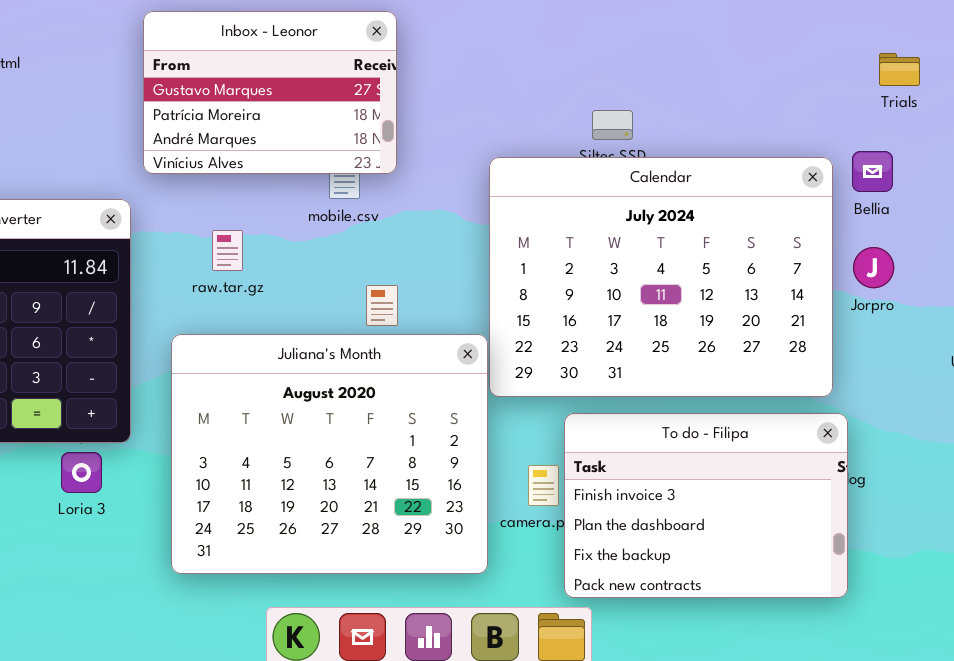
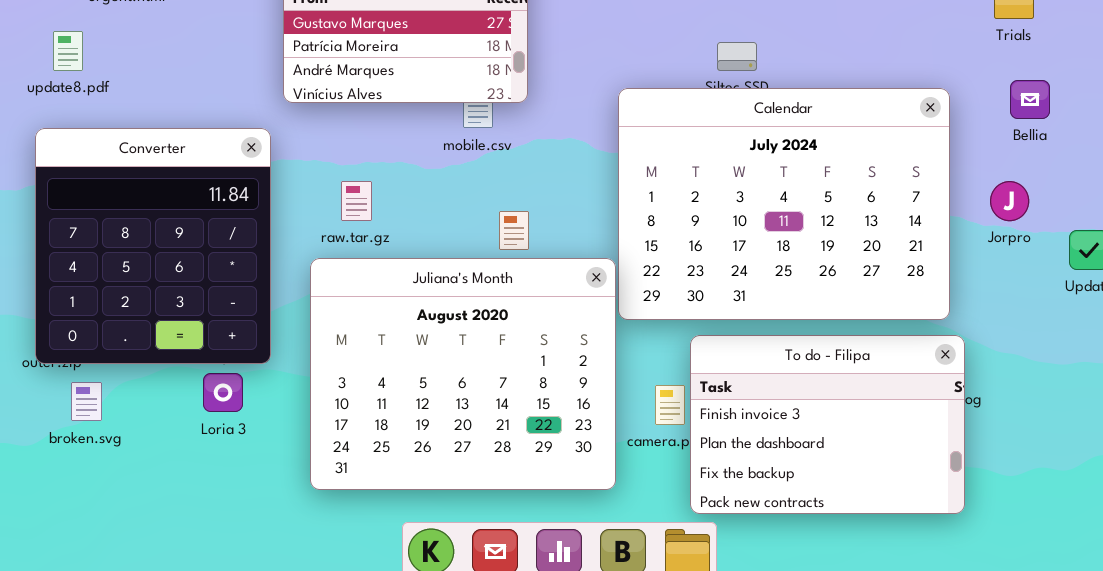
Bellia: [852,151,893,192] -> [1010,80,1050,119], moved
raw.tar.gz: [212,230,243,271] -> [341,181,372,221], moved
Jorpro: [853,247,894,288] -> [990,181,1029,221], moved

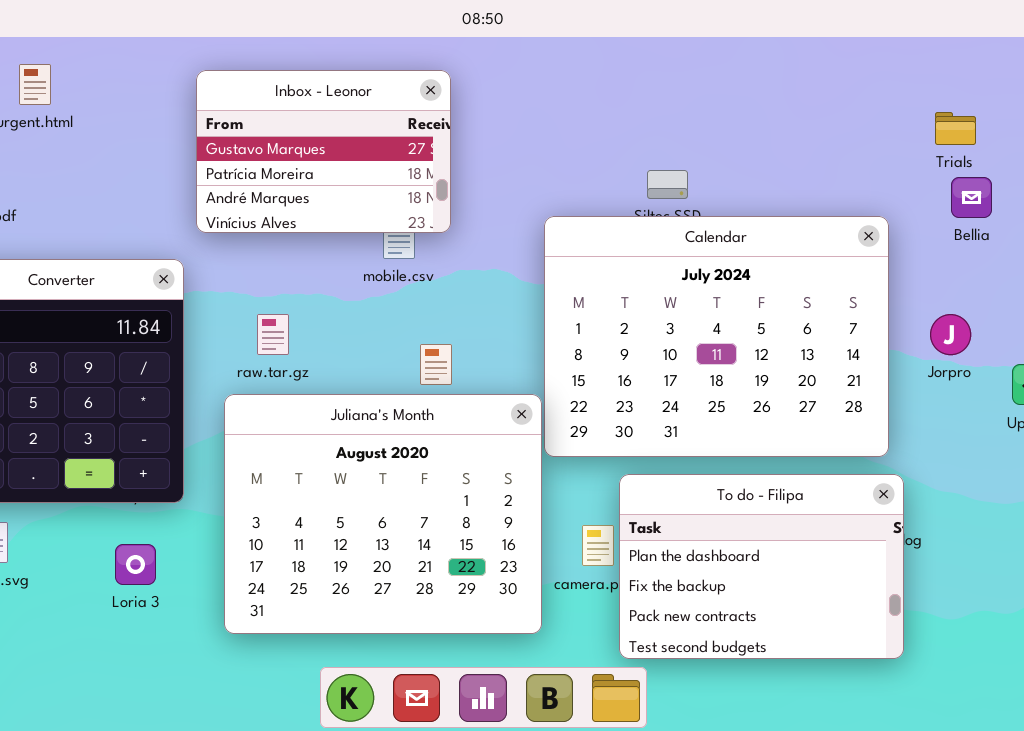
Bellia: [1010,80,1050,119] -> [951,177,992,218], moved
To do - Filipa: [690,335,965,514] -> [619,474,904,659], scrolled down 1 row
Loria 3: [203,373,243,412] -> [115,544,156,585], moved

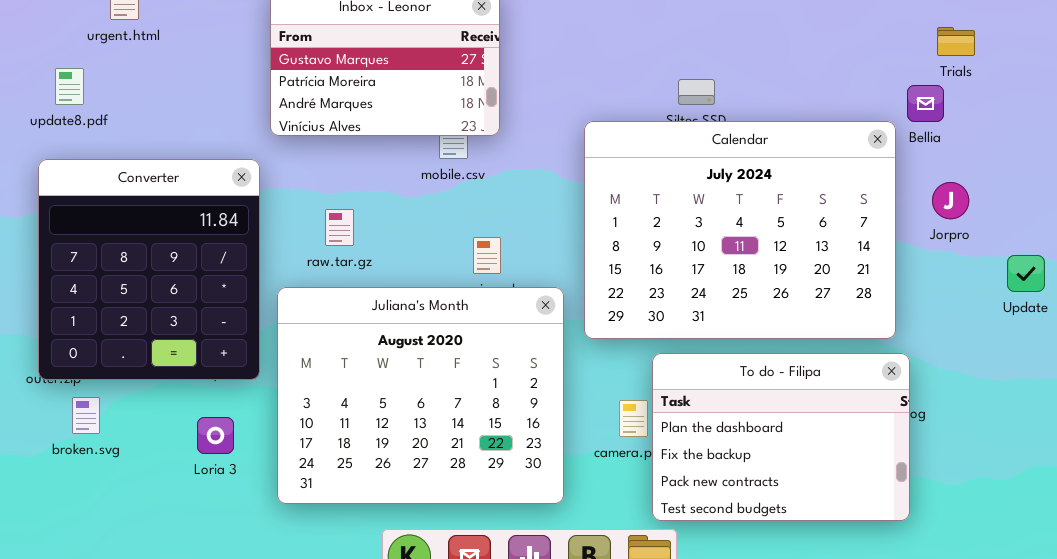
Bellia: [951,177,992,218] -> [907,85,944,122], moved
Jorpro: [930,314,971,355] -> [932,182,969,219], moved
Juliana's Month: [224,394,542,634] -> [277,287,564,504], moved

